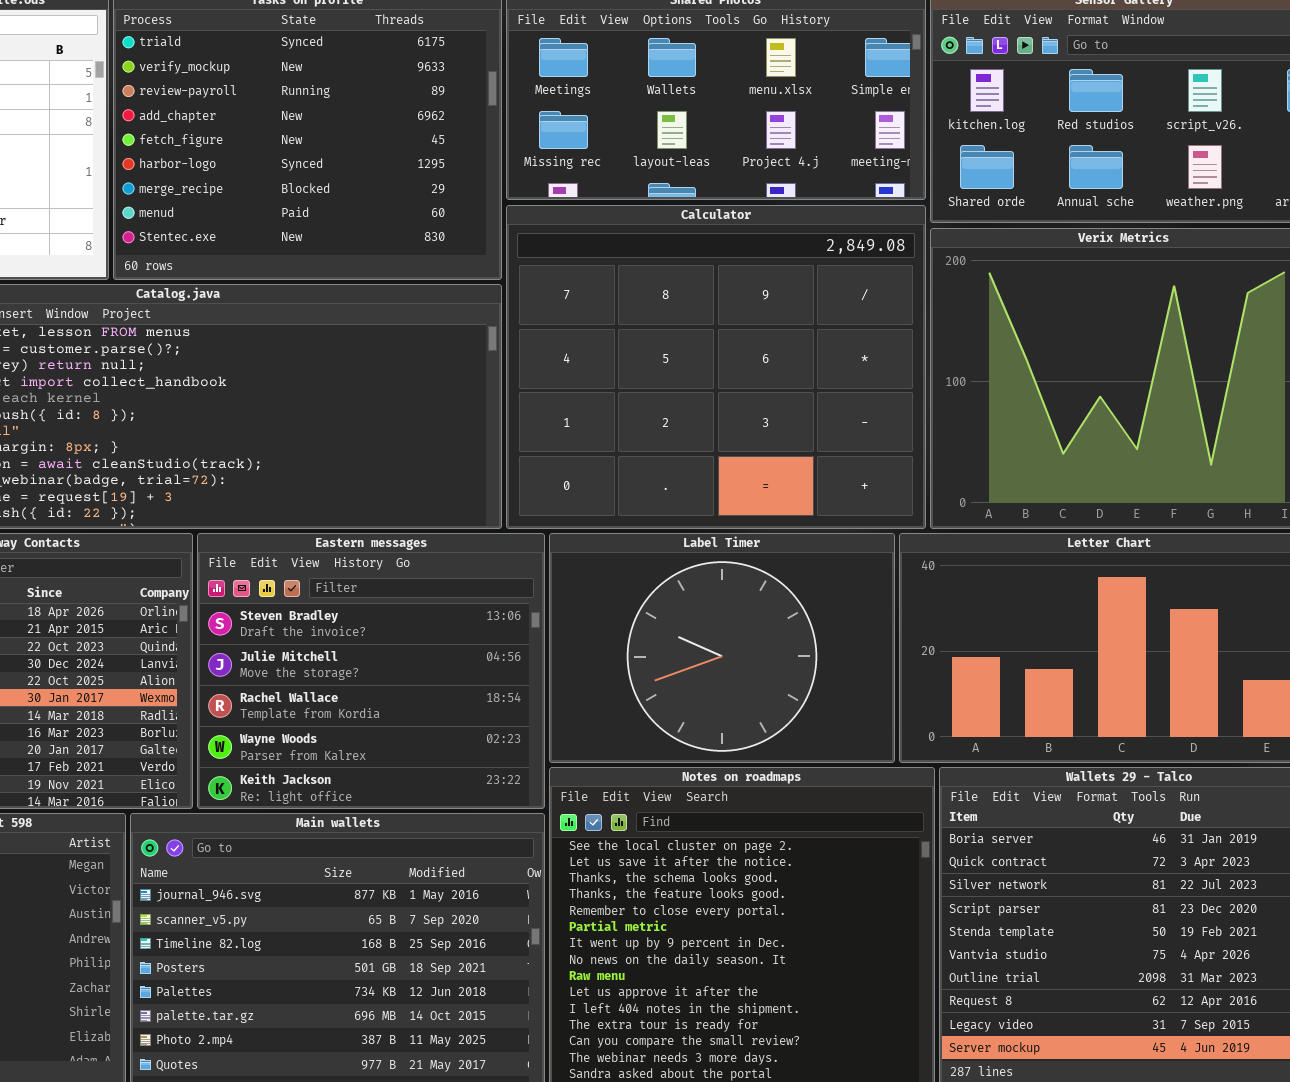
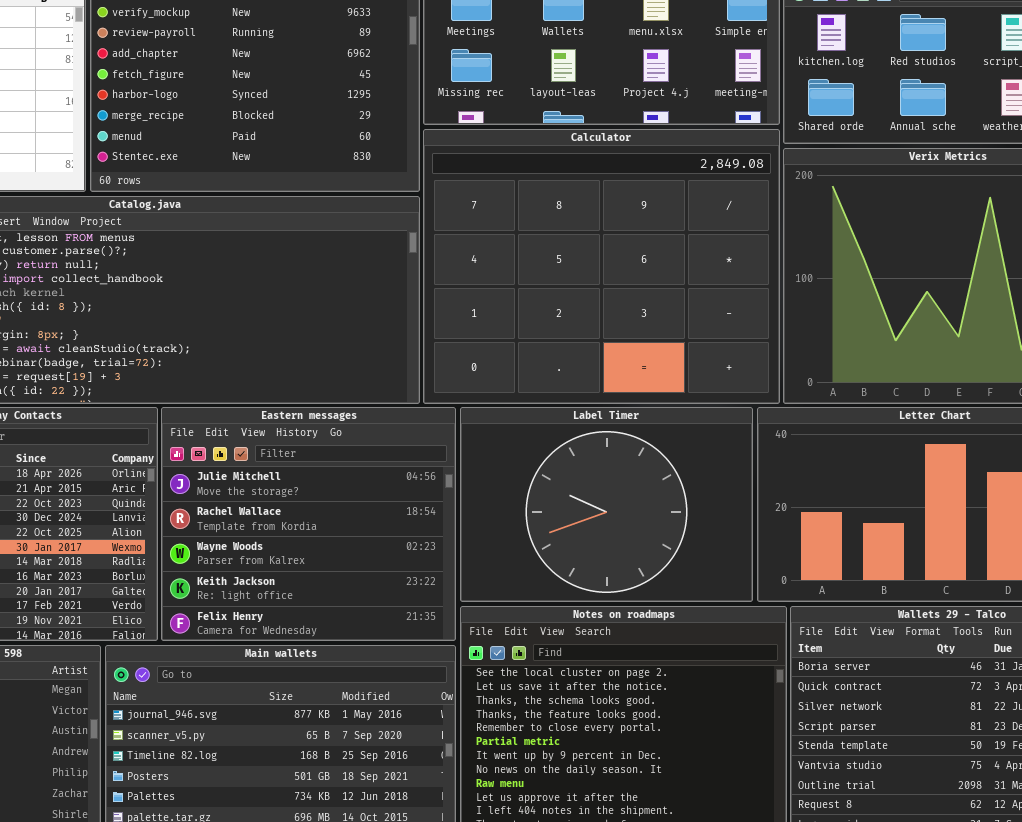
Eastern messages: [197,533,545,809] -> [161,407,456,641], scrolled down 1 row

